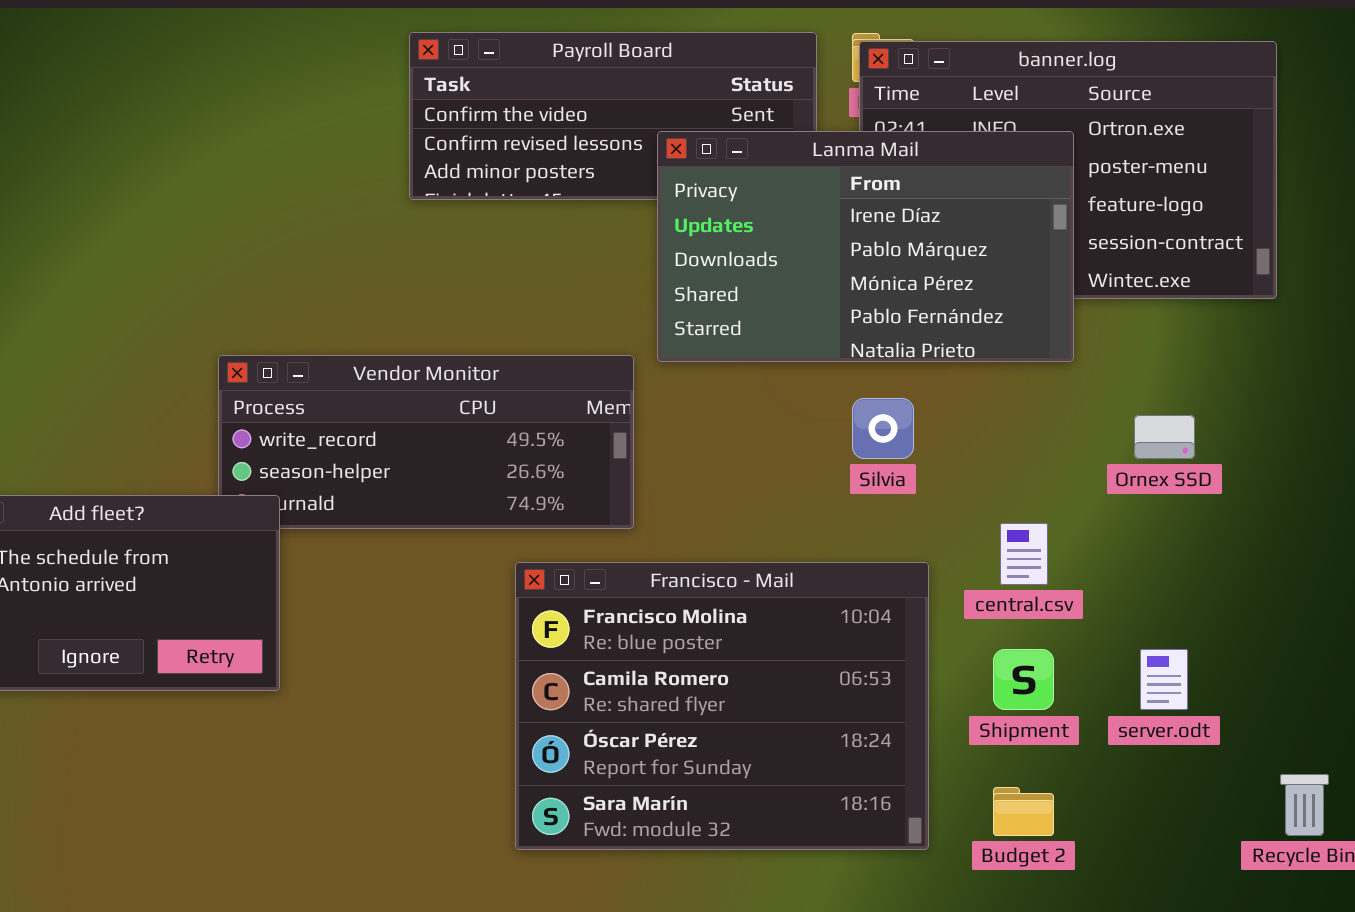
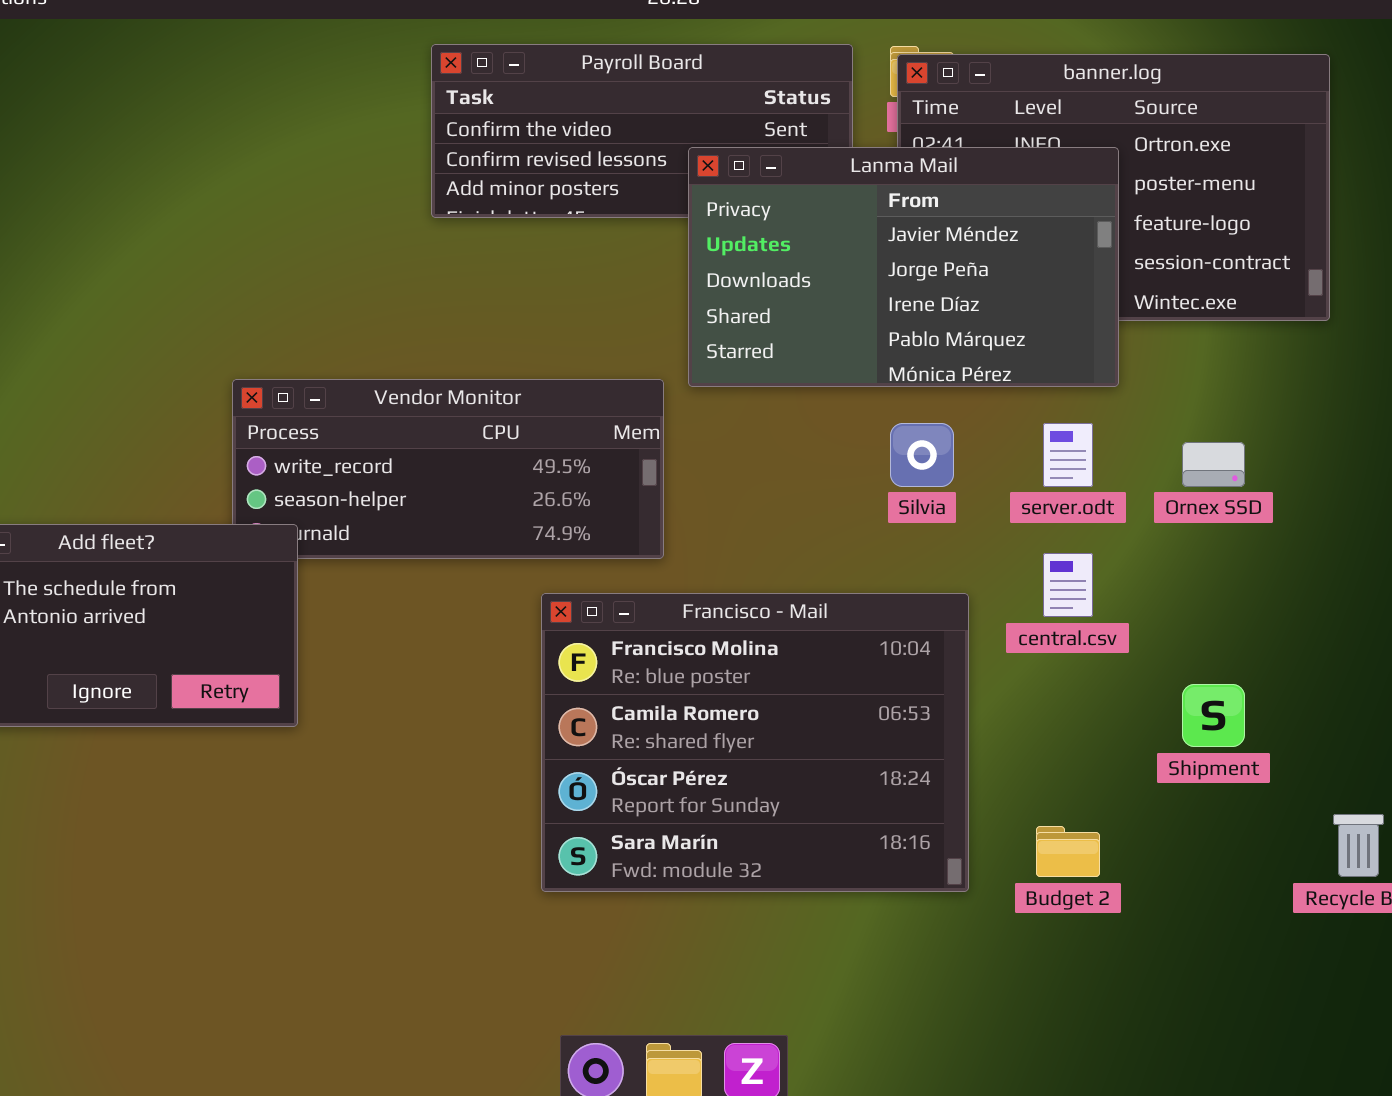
Lanma Mail: [657,131,1074,362] -> [688,147,1119,387], scrolled up 2 rows
Shipment: [993,649,1054,710] -> [1182,684,1245,747], moved
server.odt: [1140,649,1188,710] -> [1043,423,1093,487], moved

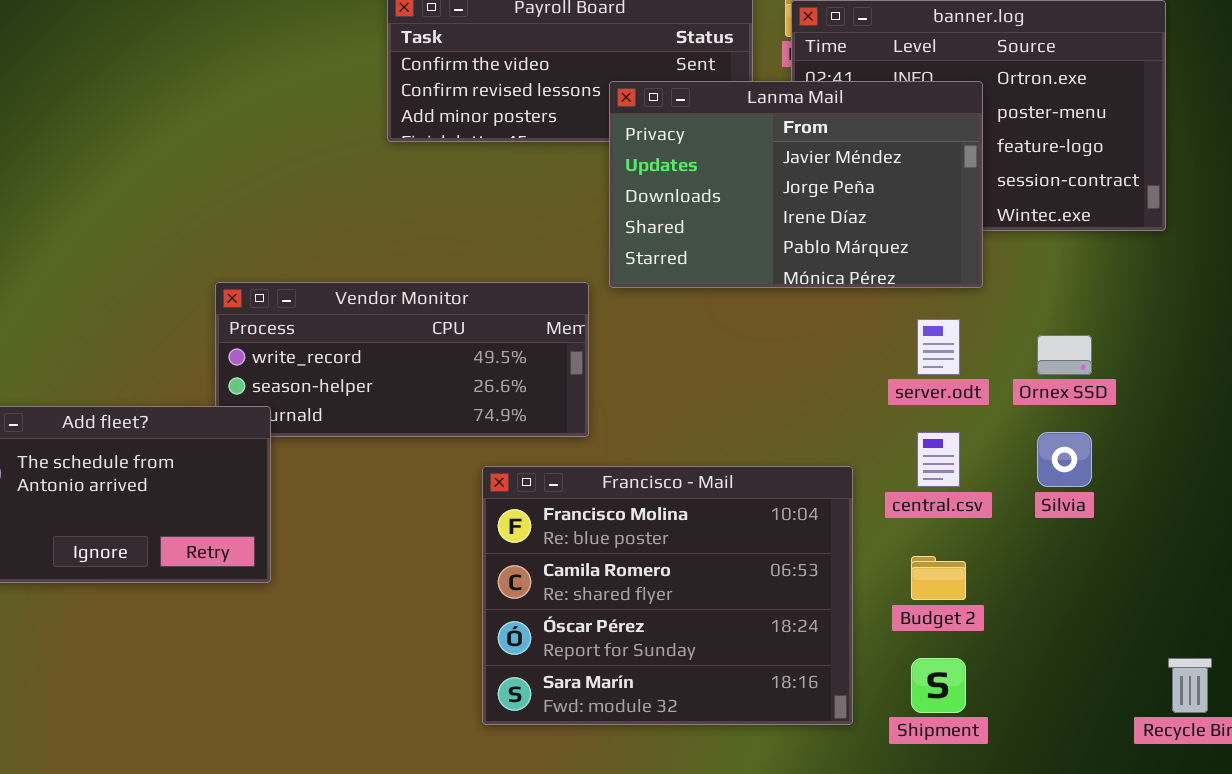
Silvia: [890,423,954,487] -> [1037,432,1092,487], moved
Shipment: [1182,684,1245,747] -> [911,658,966,713], moved
Budget 2: [1036,826,1100,877] -> [911,556,966,600], moved

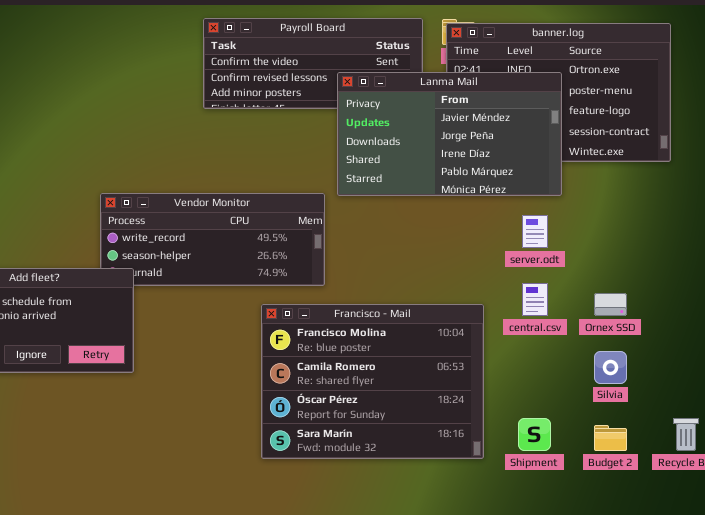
Ornex SSD: [1037,335,1092,375] -> [594,293,627,316], moved
Silvia: [1037,432,1092,487] -> [594,351,627,384], moved
Budget 2: [911,556,966,600] -> [594,425,627,451], moved

